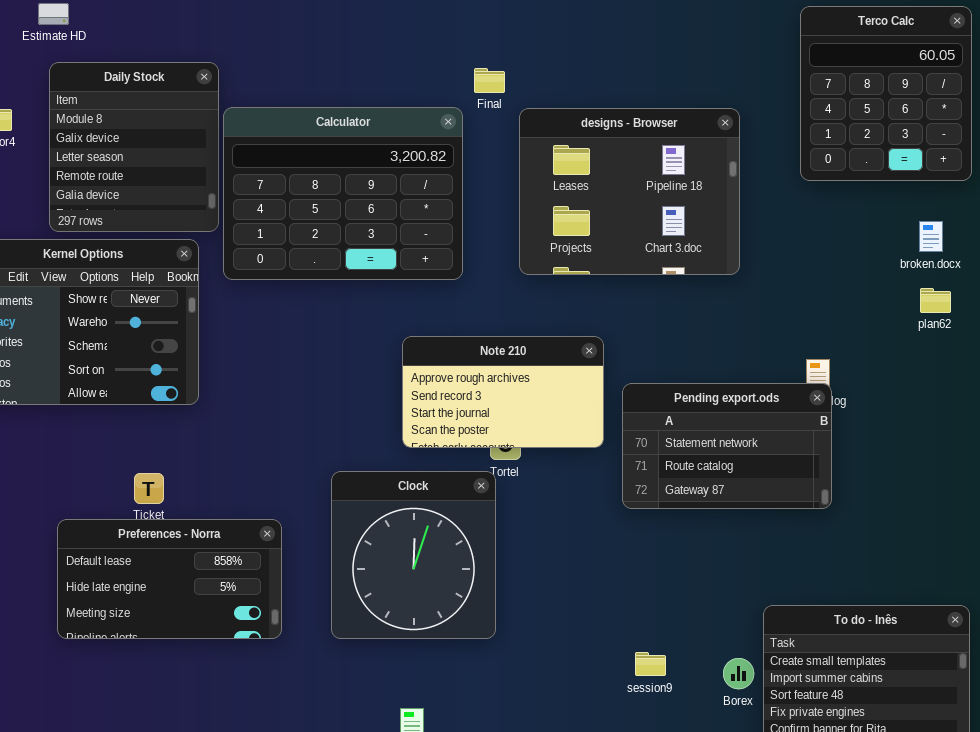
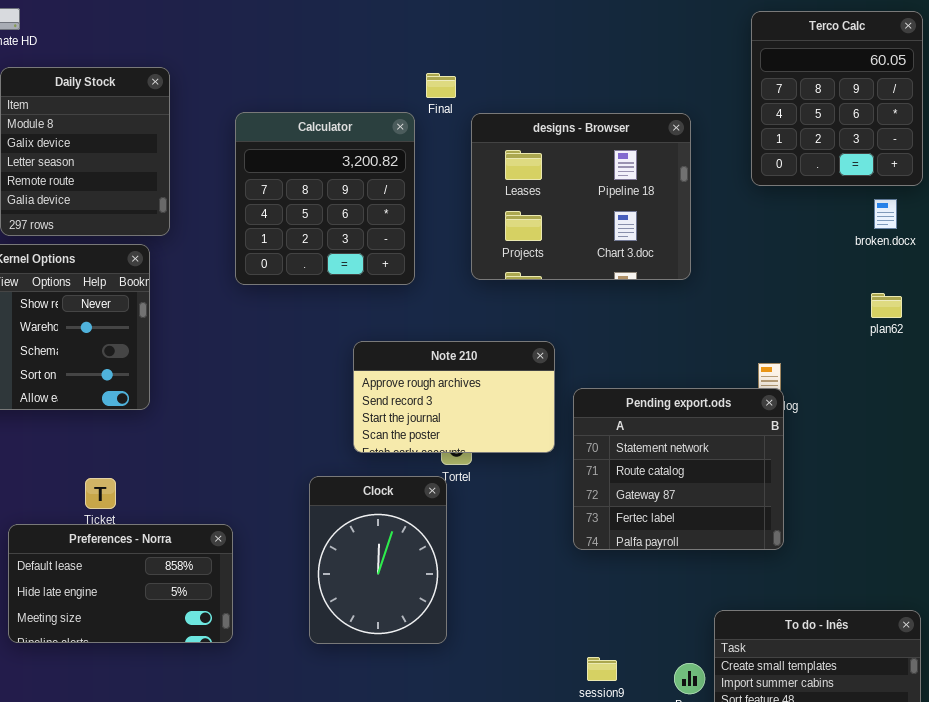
Calculator: [223,107,463,280] -> [235,112,415,285], resized
broken.docx: [919,221,943,252] -> [874,199,897,229], moved
Pending export.ods: [622,383,832,509] -> [573,388,784,550], resized
Clock: [331,471,496,639] -> [309,476,447,644], resized

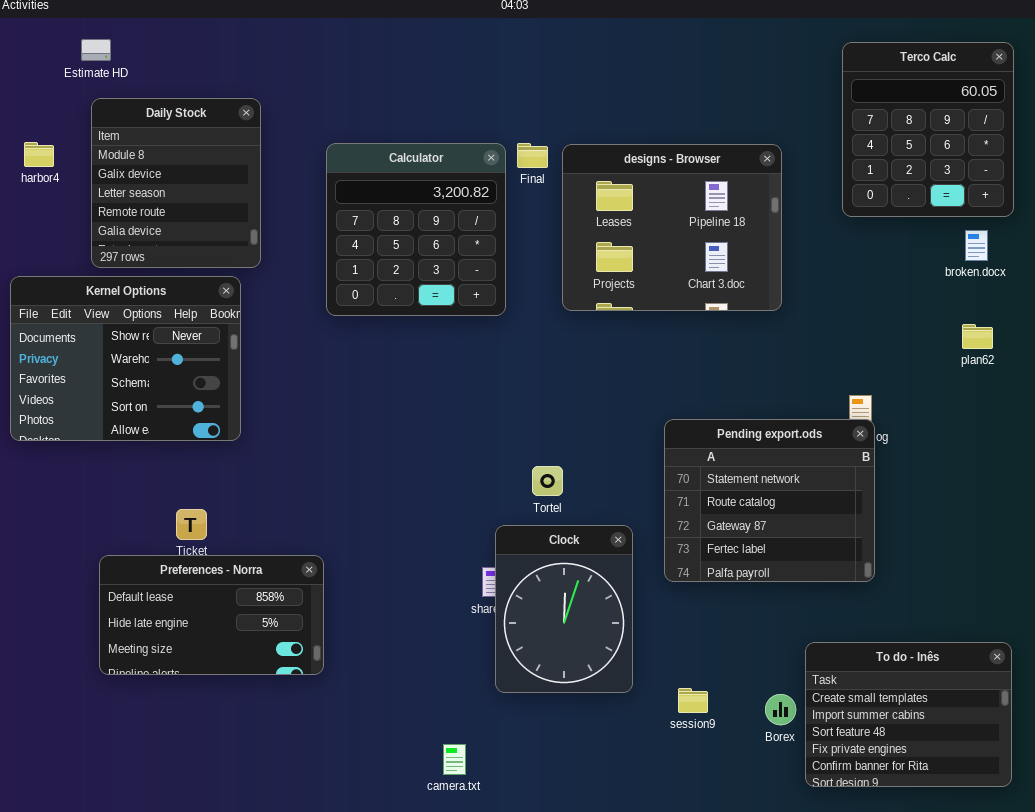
Final: [426,73,456,98] -> [517,143,548,168], moved
Note 210: [353,341,555,453] -> none, closed
Clock: [309,476,447,644] -> [495,525,633,693], moved

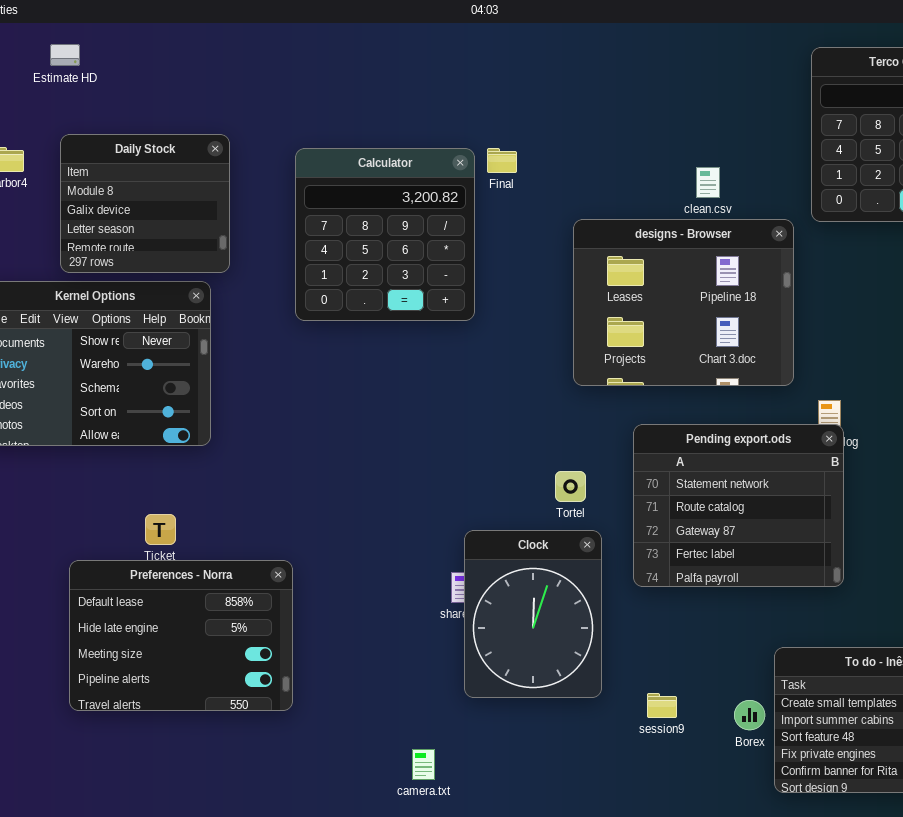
Daily Stock: [91,98,261,268] -> [60,134,230,273], resized
designs - Browser: [562,144,782,311] -> [573,219,794,386], moved
Tortel: [532,466,563,496] -> [555,471,586,502], moved
Preferences - Norra: [99,555,324,675] -> [69,560,293,711], resized

